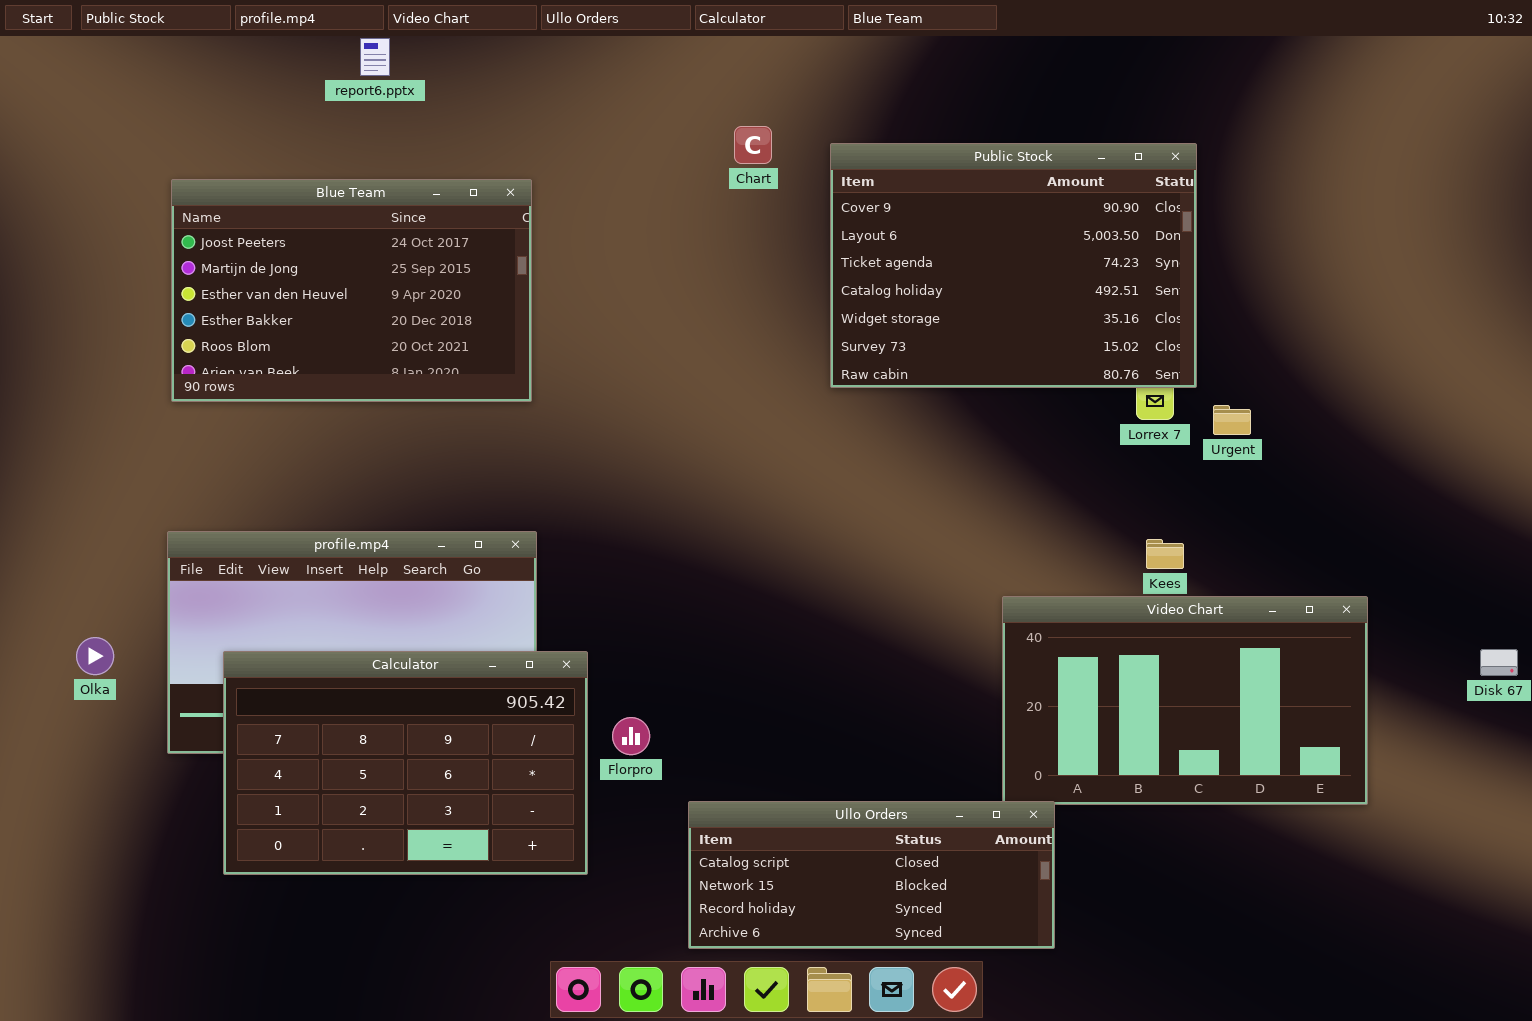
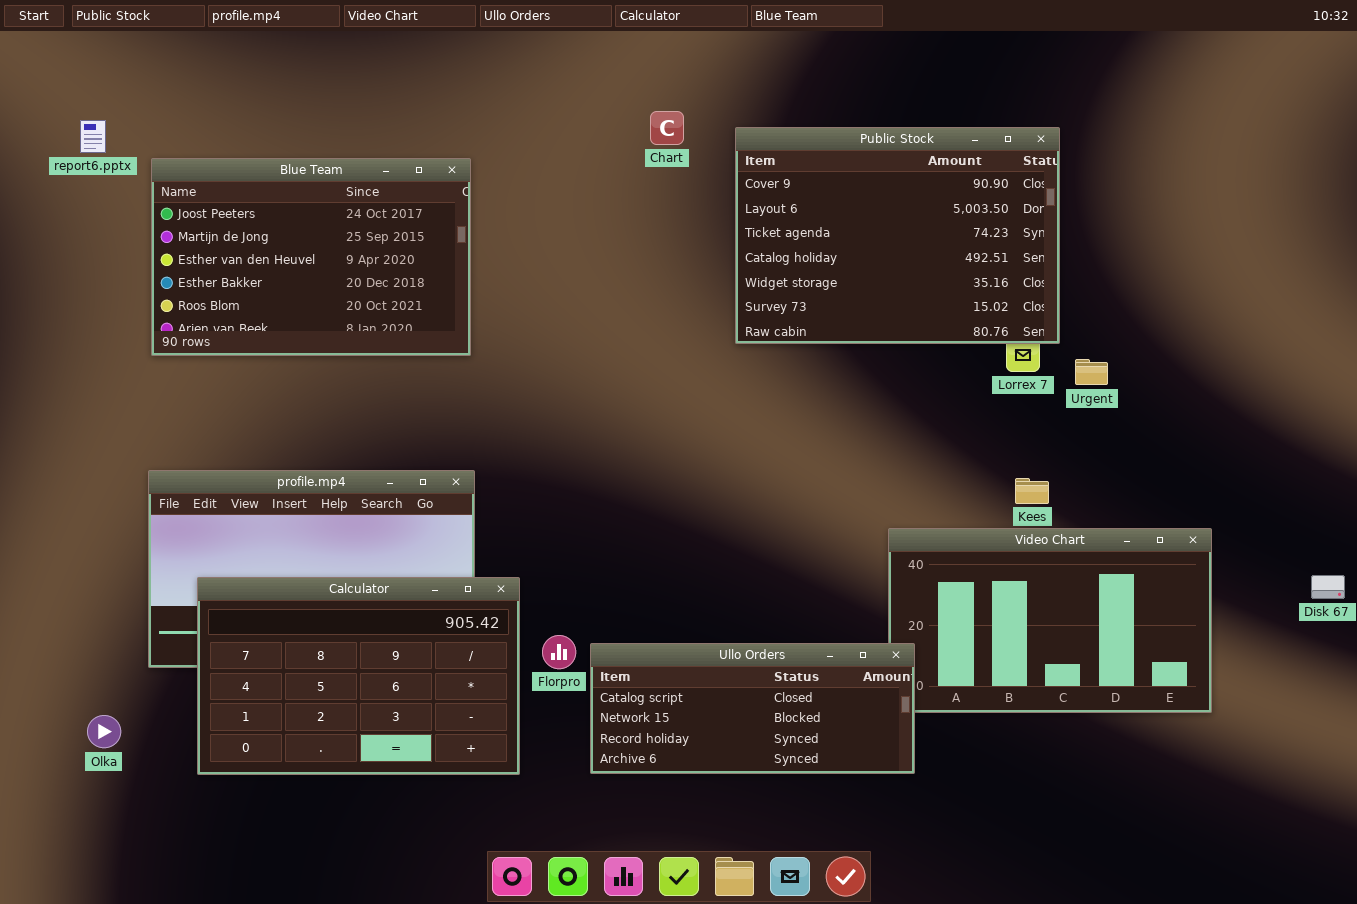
report6.pptx: [360,38,390,76] -> [80,120,106,153], moved
Olka: [76,637,114,675] -> [87,715,121,748], moved
Ullo Orders: [688,801,1055,949] -> [590,643,915,774], moved

